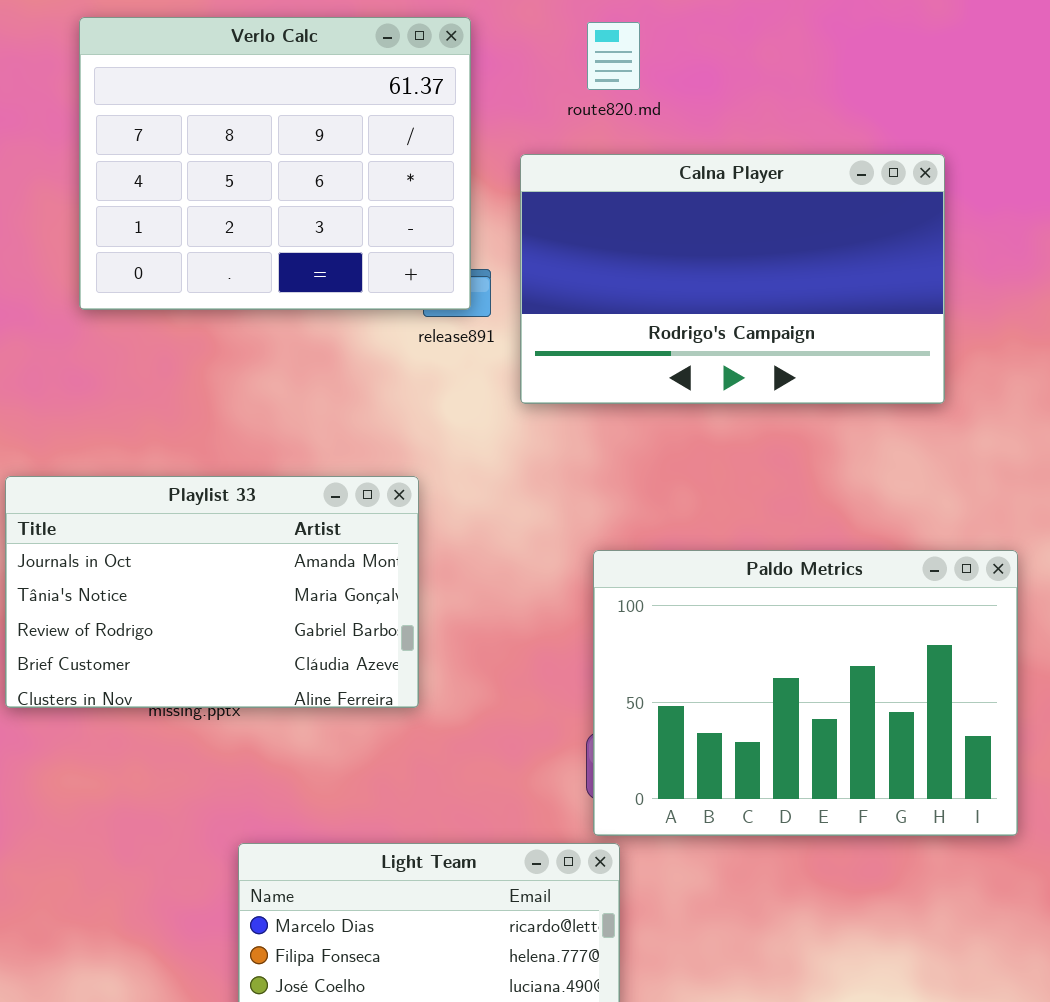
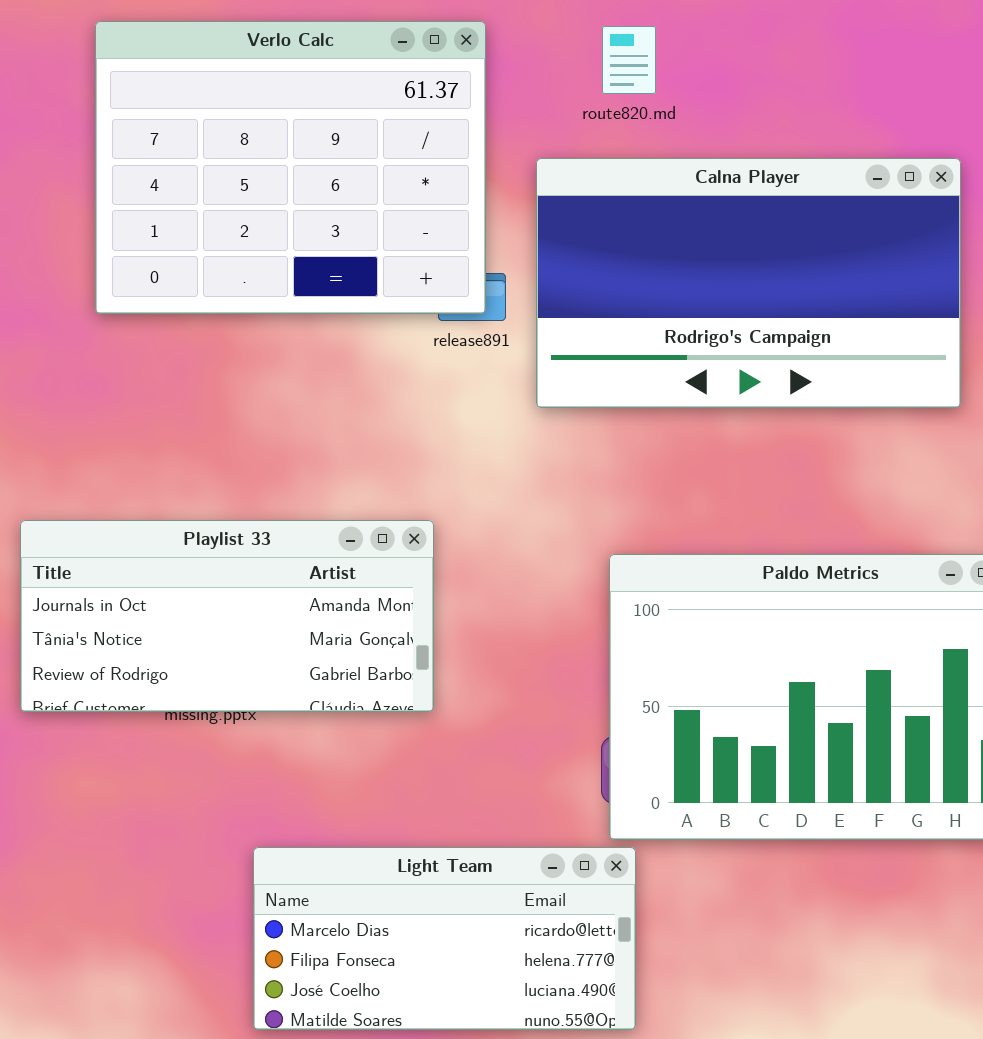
Playlist 33: [5,476,419,708] -> [20,520,434,712], resized

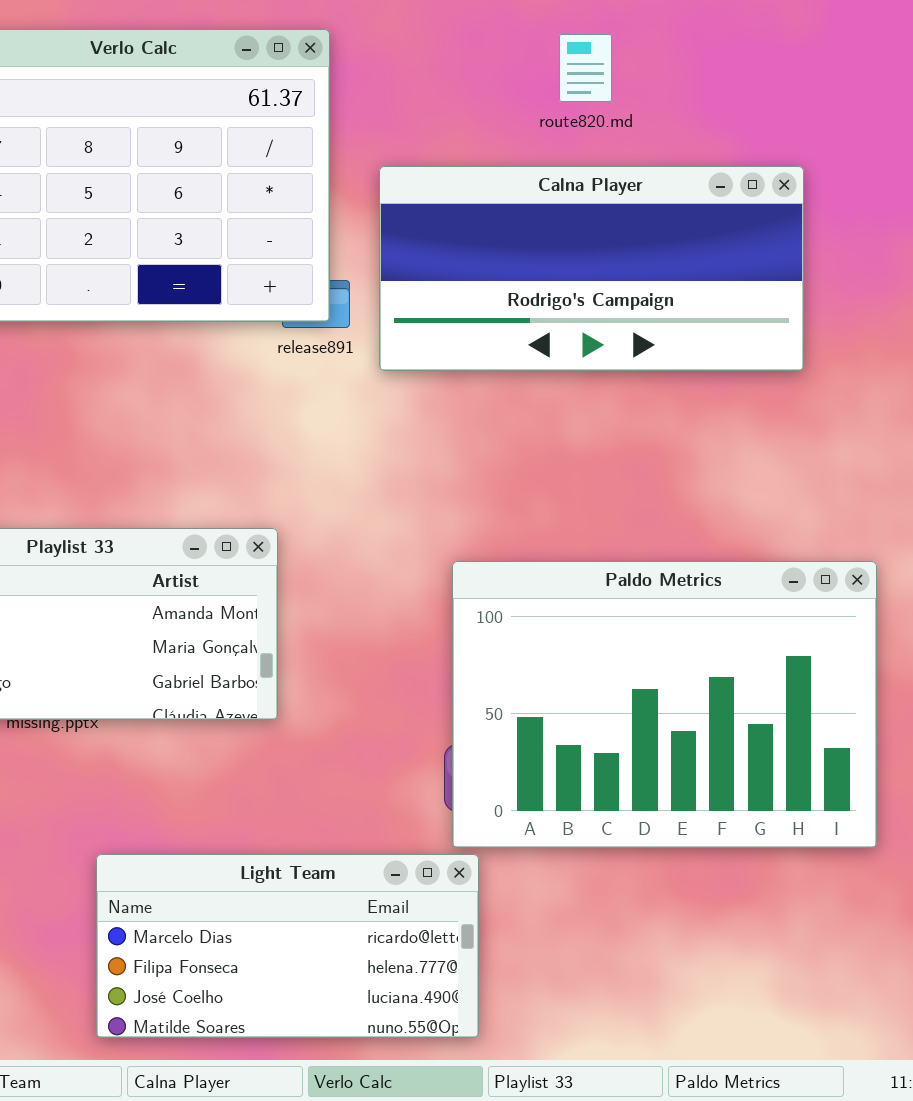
route820.md: [602,26,656,94] -> [559,34,612,102], moved
Calna Player: [536,158,961,408] -> [379,166,804,371], resized

